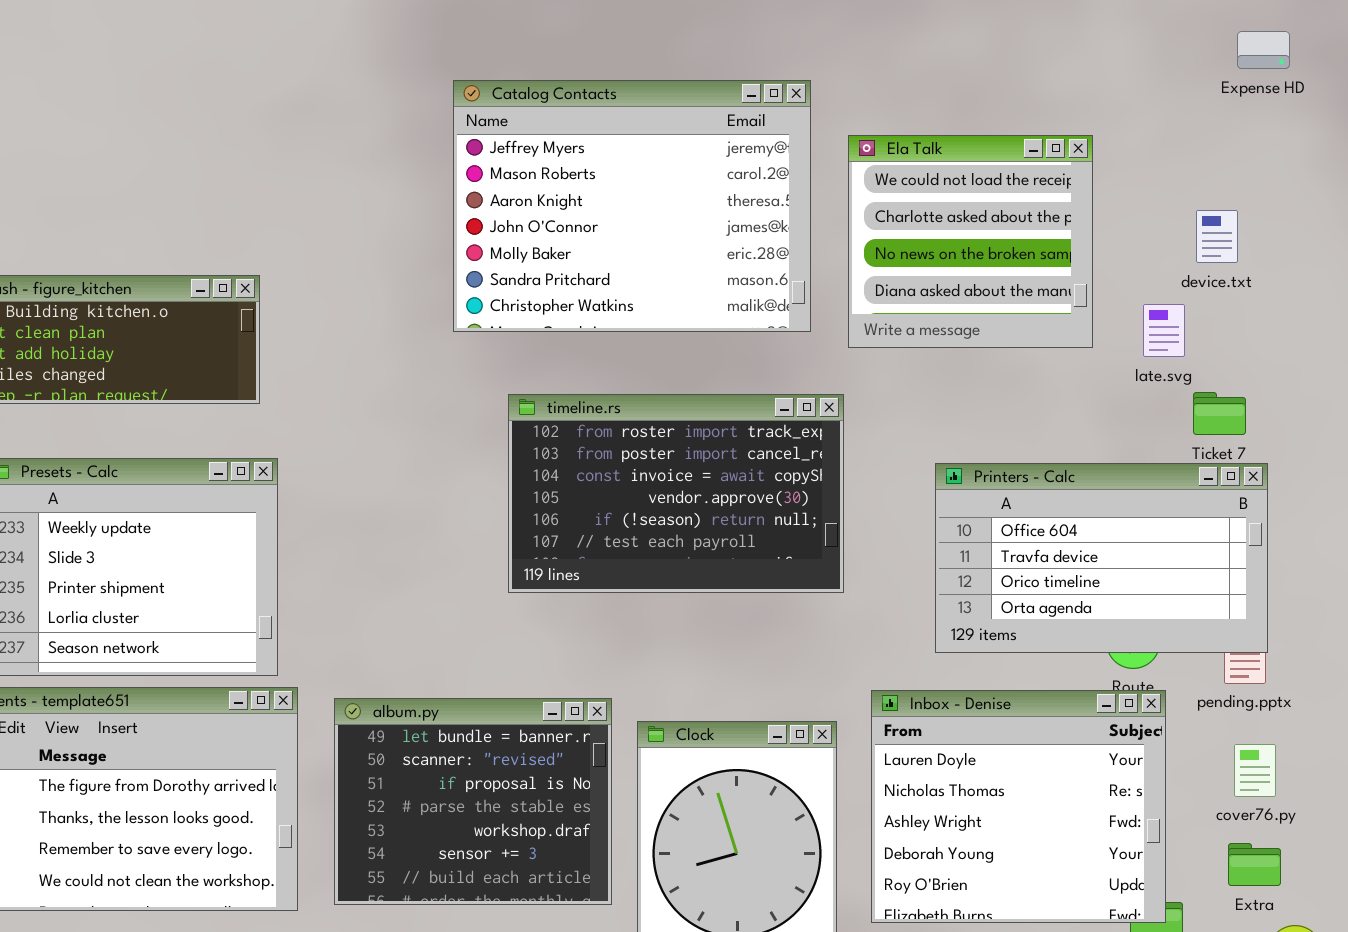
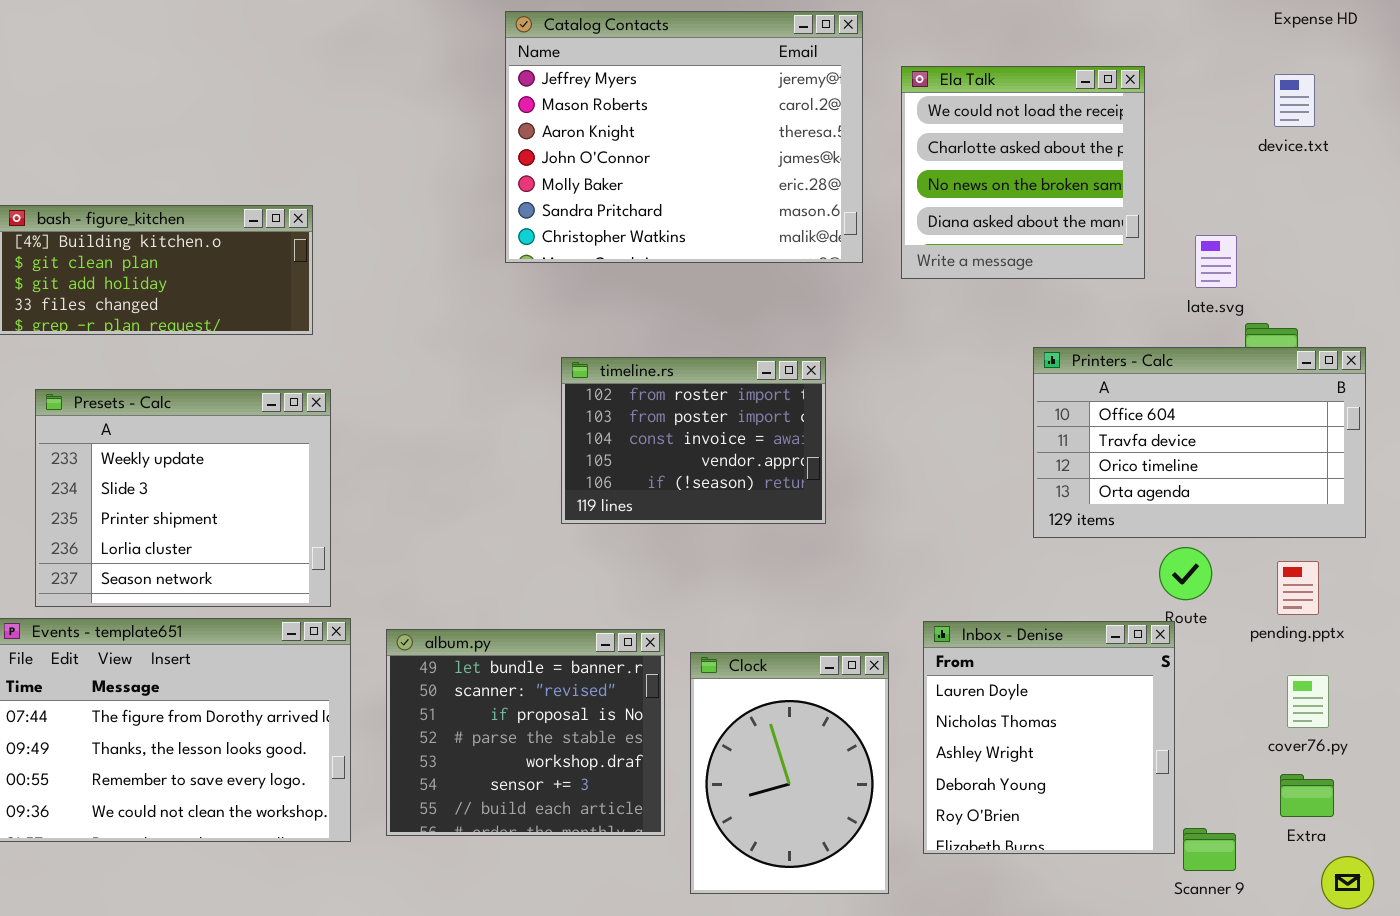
device.txt: [1196,210,1238,263] -> [1274,74,1315,127], moved
timeline.rs: [508,394,844,593] -> [561,357,826,524], resized
Printers - Calc: [935,463,1268,653] -> [1033,347,1366,538], moved
Inbox - Denise: [871,690,1166,923] -> [923,621,1175,854], resized

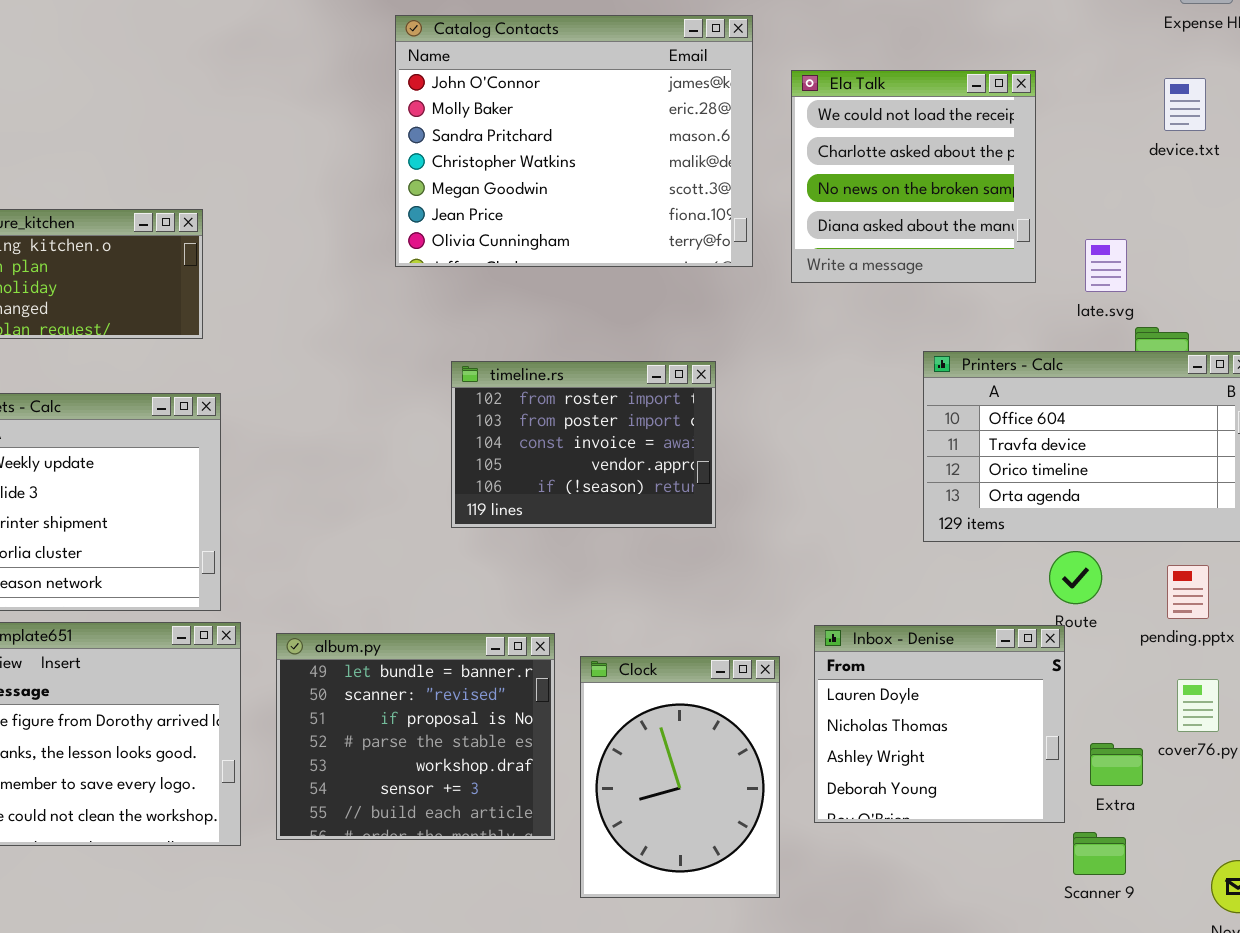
Catalog Contacts: [505,11,863,263] -> [395,15,753,267], scrolled down 3 rows
Inbox - Denise: [923,621,1175,854] -> [814,625,1065,823], resized
Extra: [1280,774,1334,817] -> [1090,743,1143,786], moved

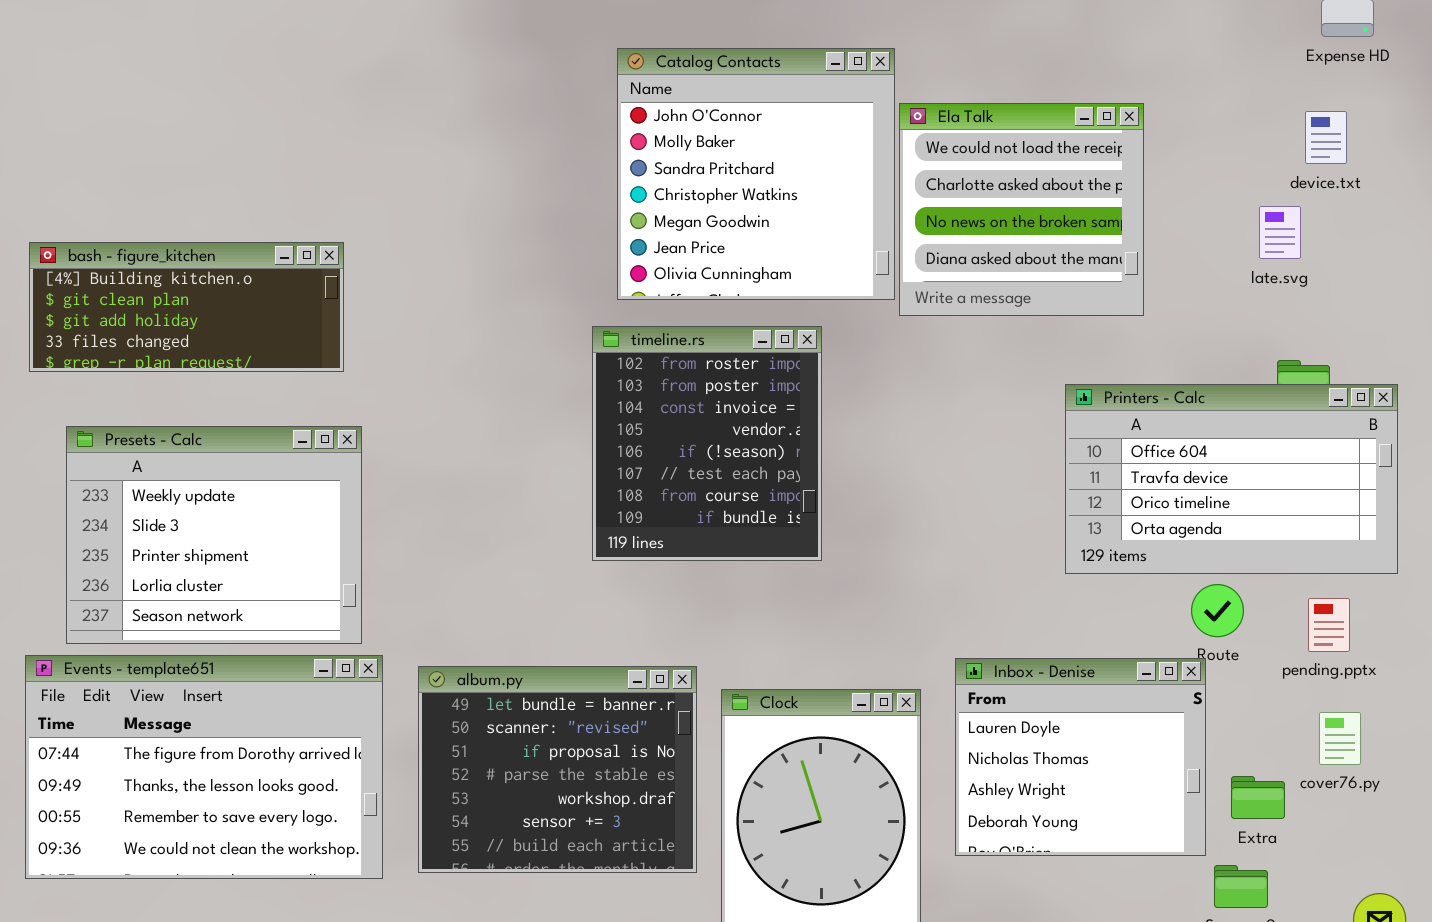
Catalog Contacts: [395,15,753,267] -> [617,48,895,300], resized
Ela Talk: [791,70,1036,283] -> [899,103,1144,316], moved
late.svg: [1085,239,1127,292] -> [1259,206,1301,259], moved
timeline.rs: [451,361,716,528] -> [592,326,822,561], resized

